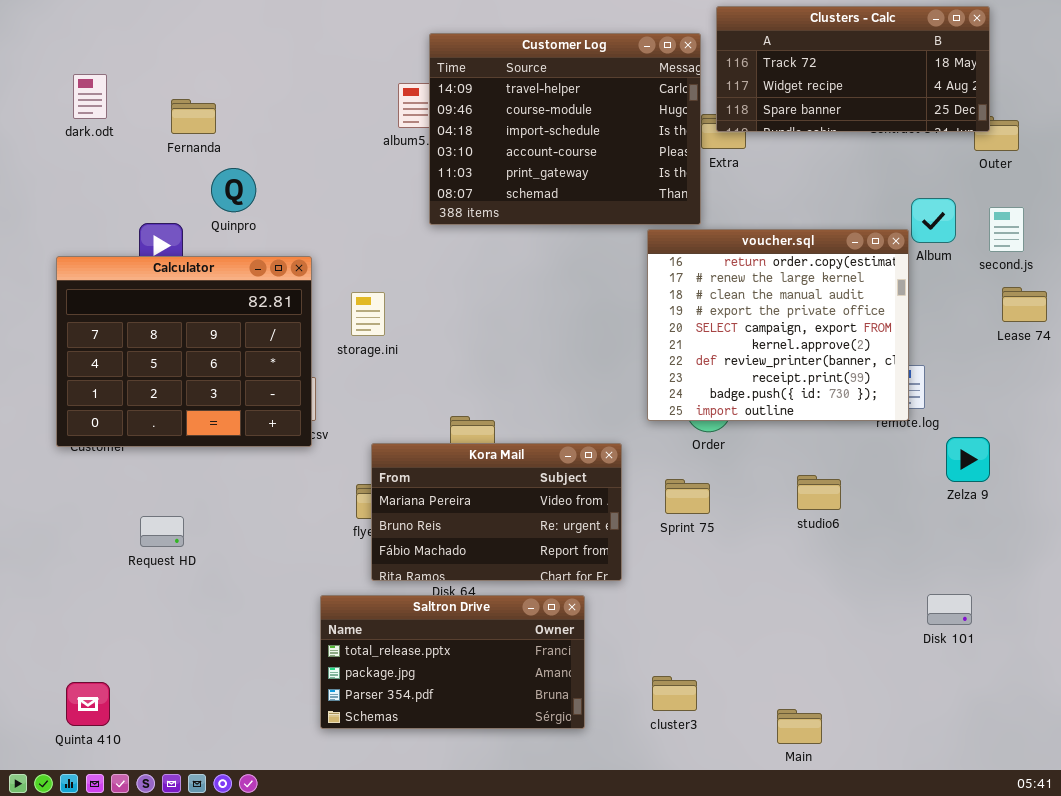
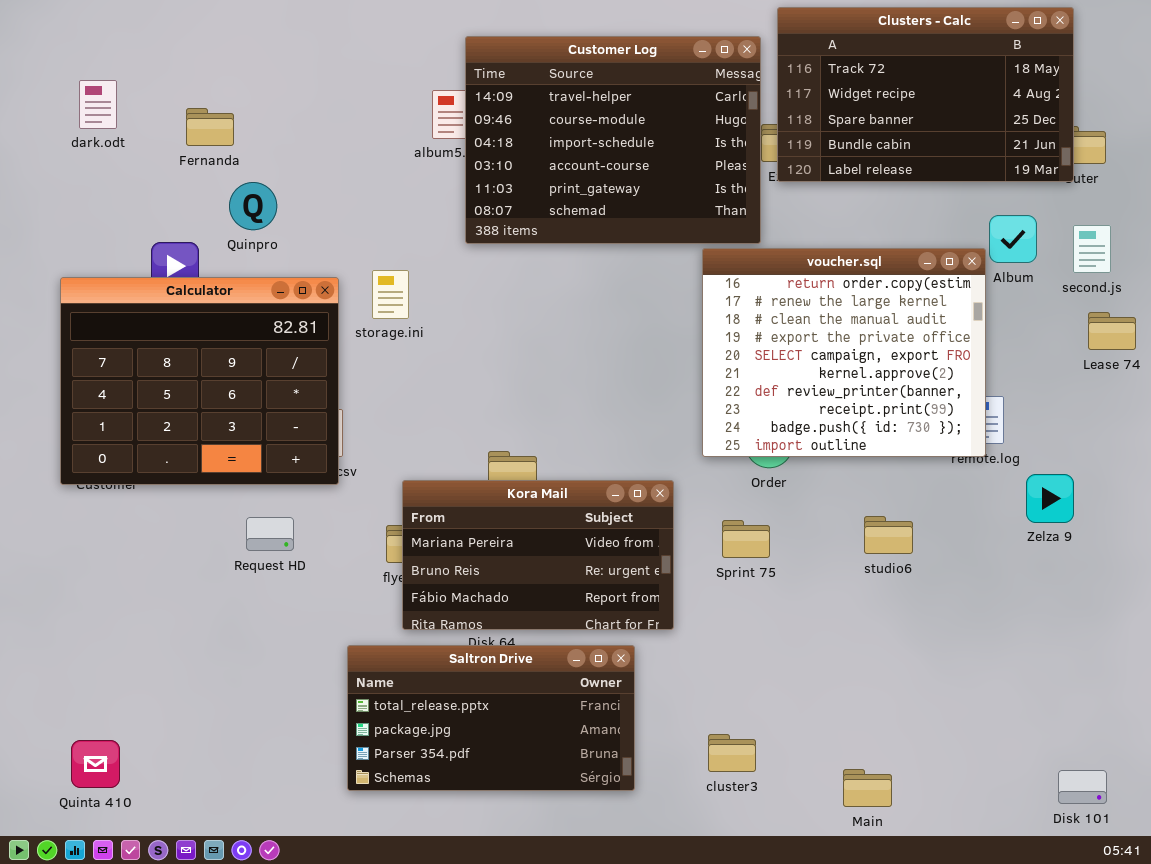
Clusters - Calc: [716,6,990,132] -> [777,7,1074,182], resized
storage.ini: [351,292,385,336] -> [372,270,409,319], moved
Request HD: [140,516,184,547] -> [246,517,294,551], moved
Disk 101: [927,594,972,625] -> [1058,770,1107,804], moved

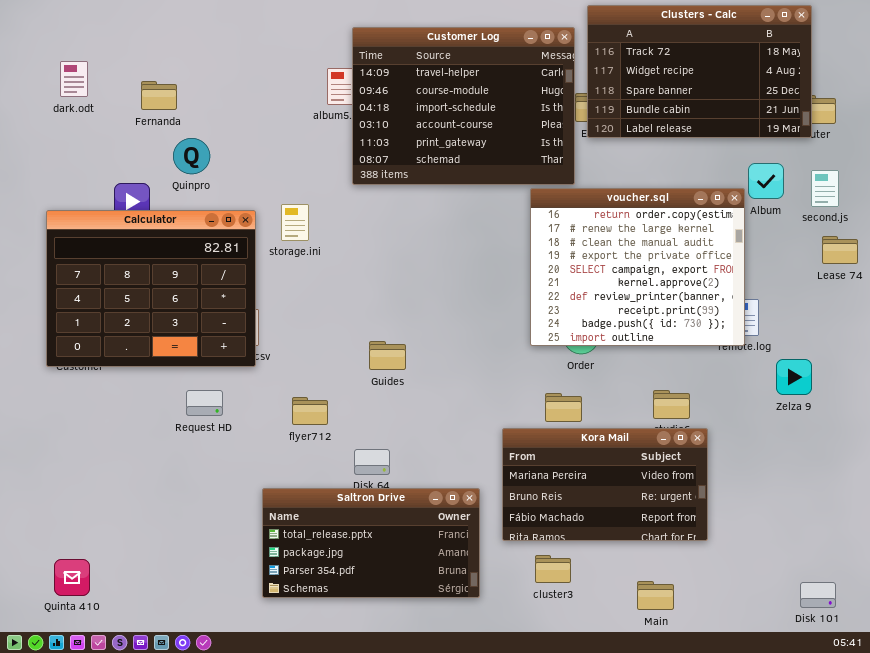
Kora Mail: [402,480,674,630] -> [502,428,708,541], moved

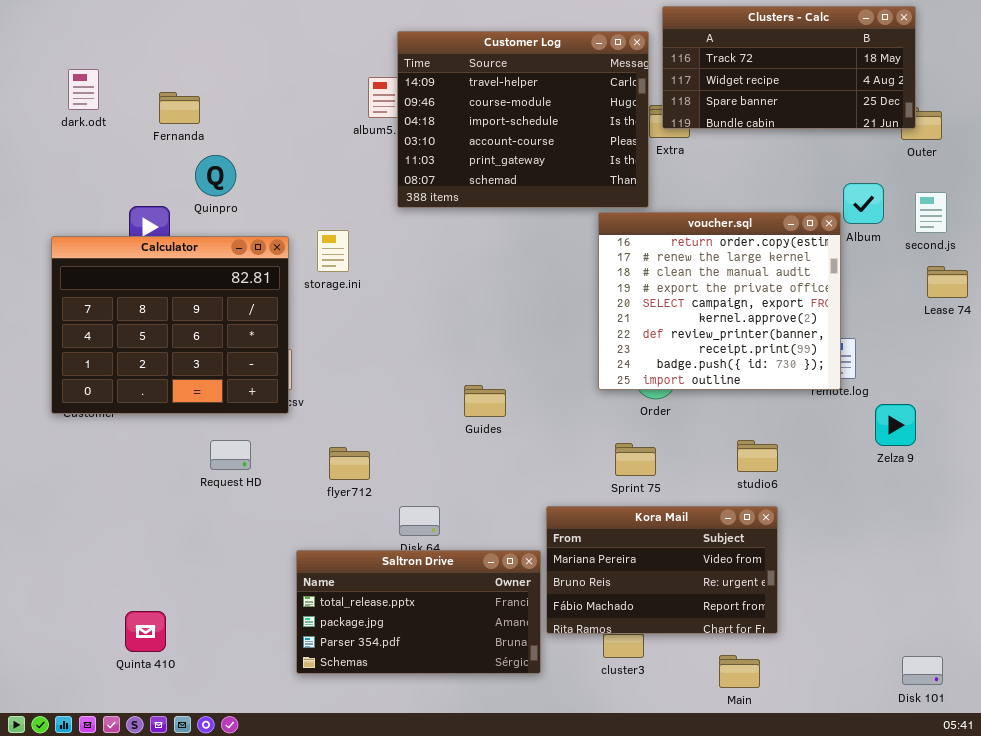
Clusters - Calc: [587,5,812,138] -> [662,6,916,129], resized
Guides: [369,341,406,370] -> [464,385,506,417], moved
Kora Mail: [502,428,708,541] -> [546,506,778,634], moved
Quinta 410: [54,559,90,596] -> [125,611,166,652], moved

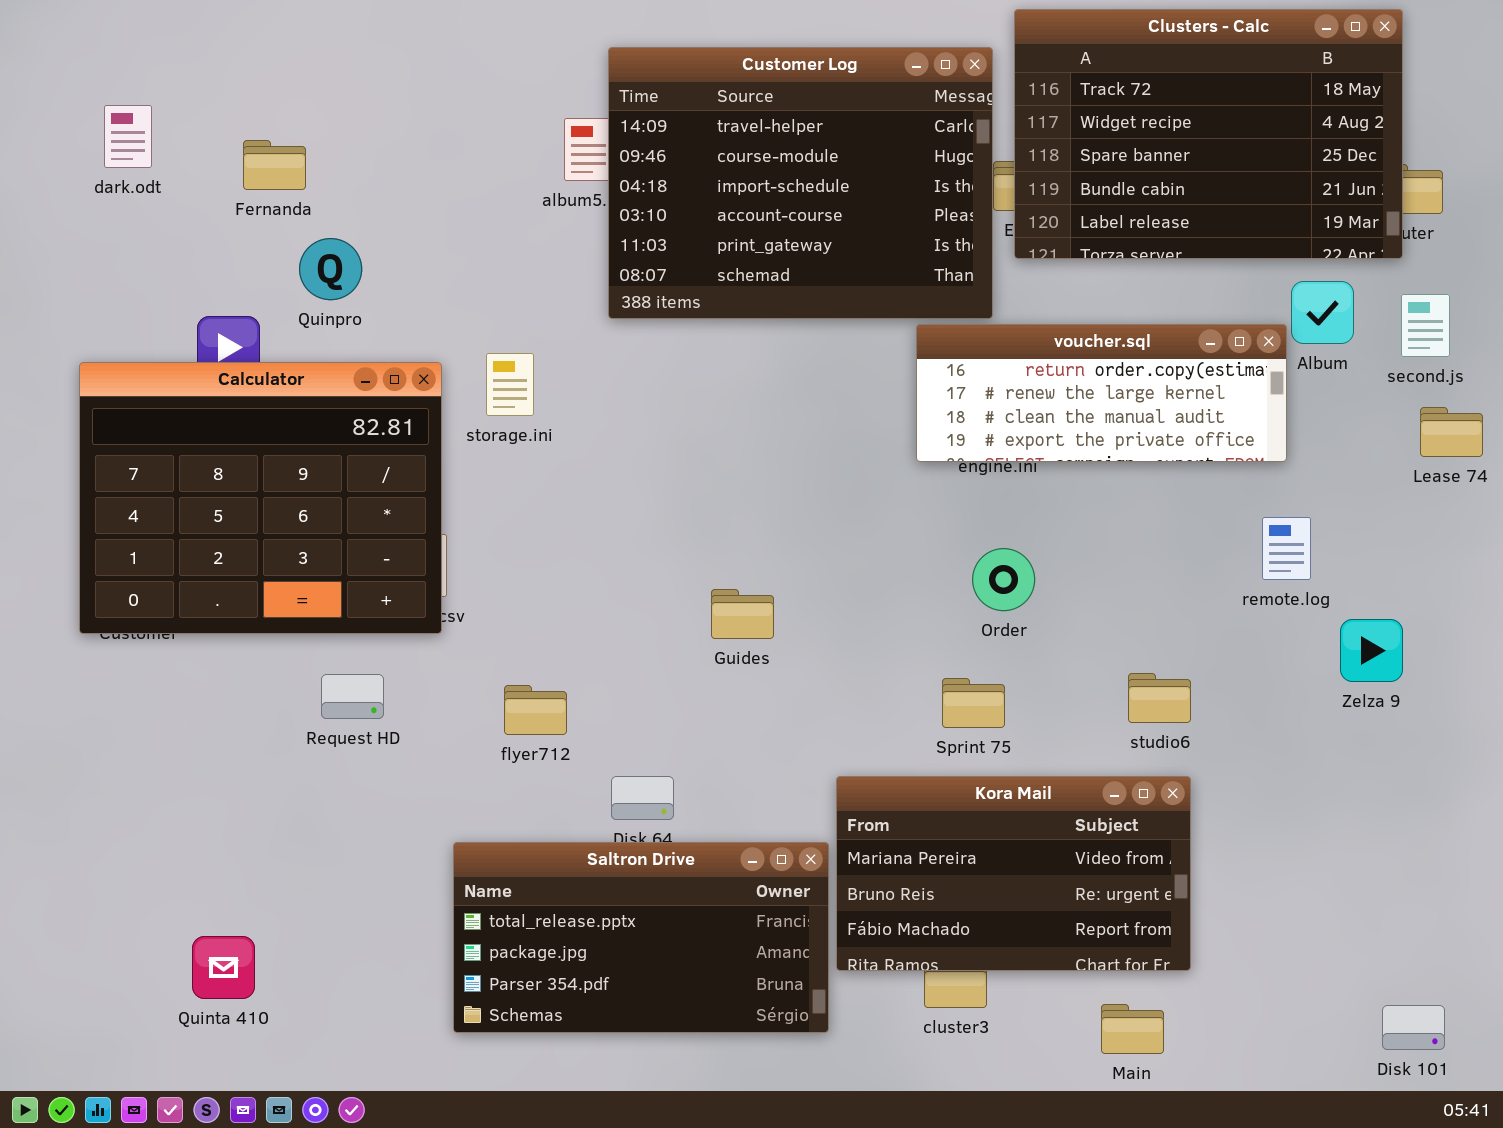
Clusters - Calc: [662,6,916,129] -> [1014,9,1403,259], resized
voucher.sql: [598,212,841,390] -> [916,324,1287,462], resized

